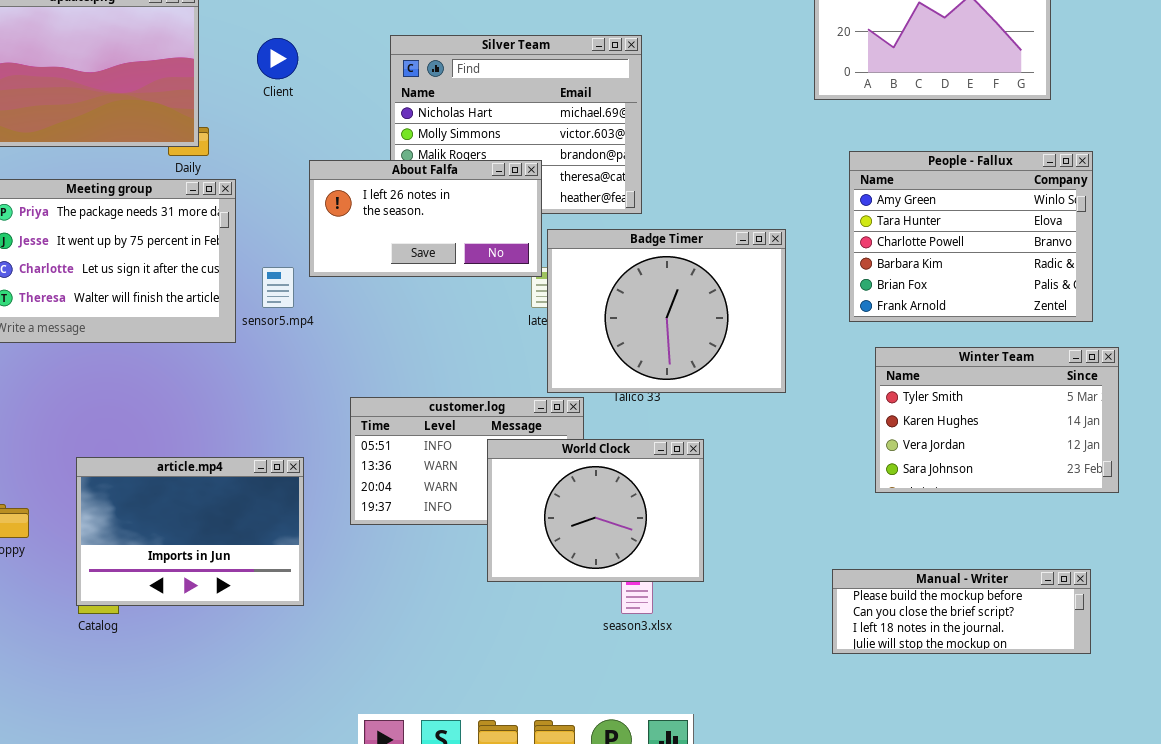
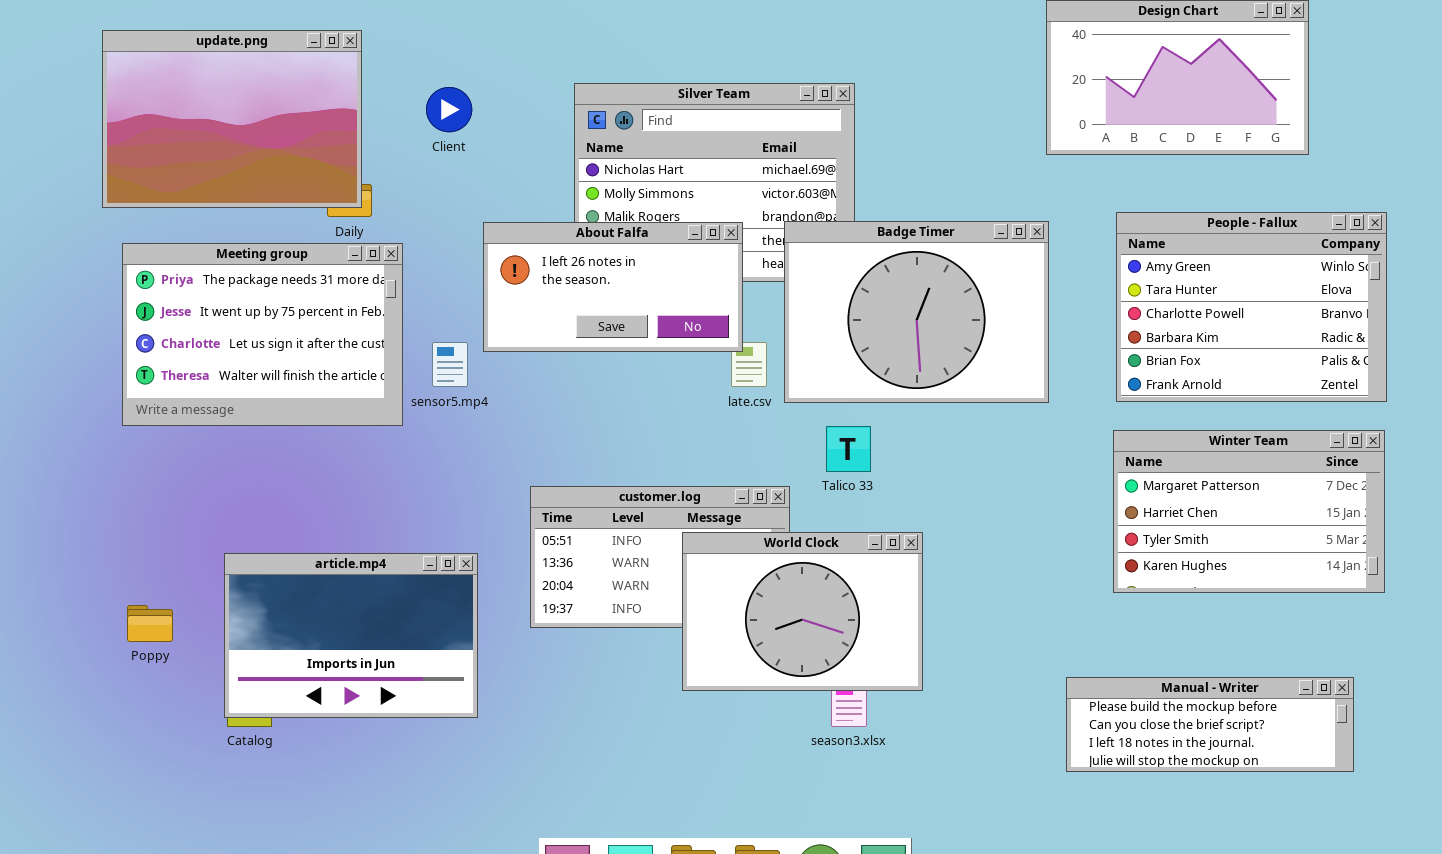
People - Fallux: [849,151,1093,322] -> [1116,212,1387,402], moved
Badge Timer: [547,229,786,393] -> [784,221,1049,403], moved
Winter Team: [875,347,1119,493] -> [1113,430,1385,593], scrolled up 2 rows

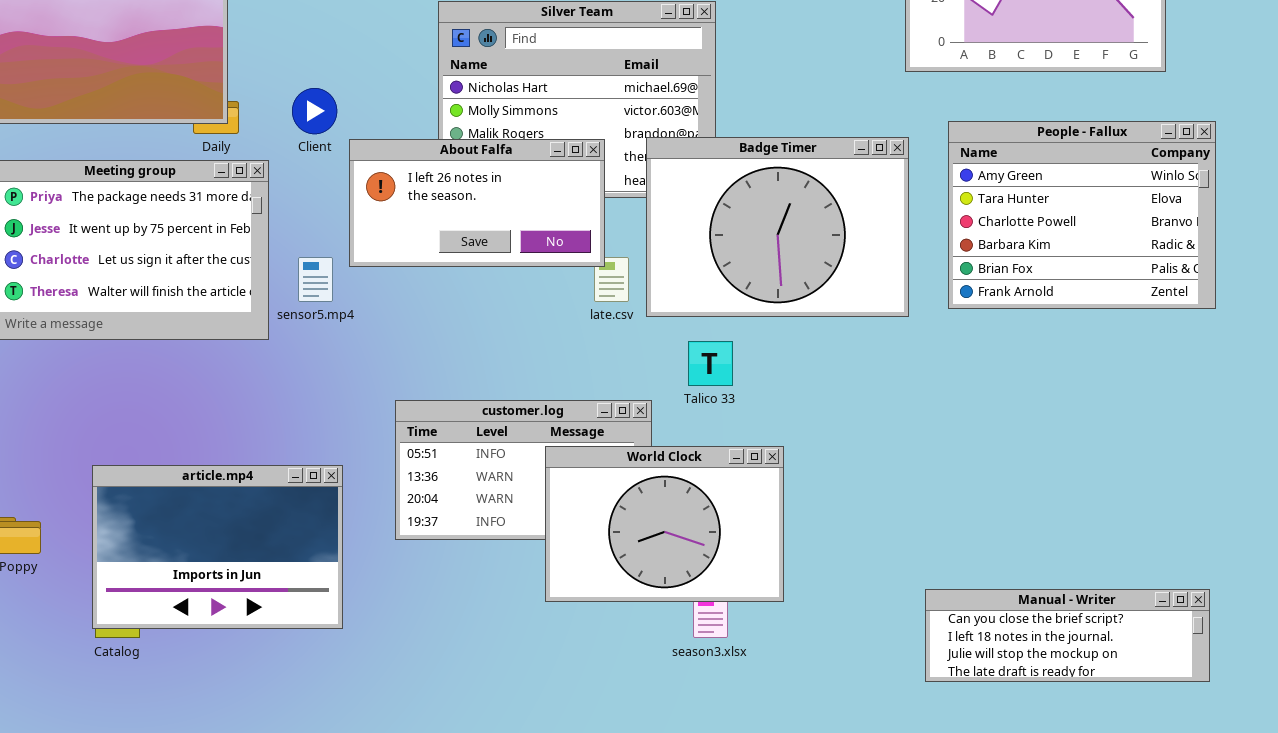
Client: [426,87,472,132] -> [292,88,337,134], moved
People - Fallux: [1116,212,1387,402] -> [948,121,1216,309], moved
Winter Team: [1113,430,1385,593] -> none, closed
Manual - Writer: [1066,677,1354,772] -> [925,589,1210,682], scrolled down 1 row

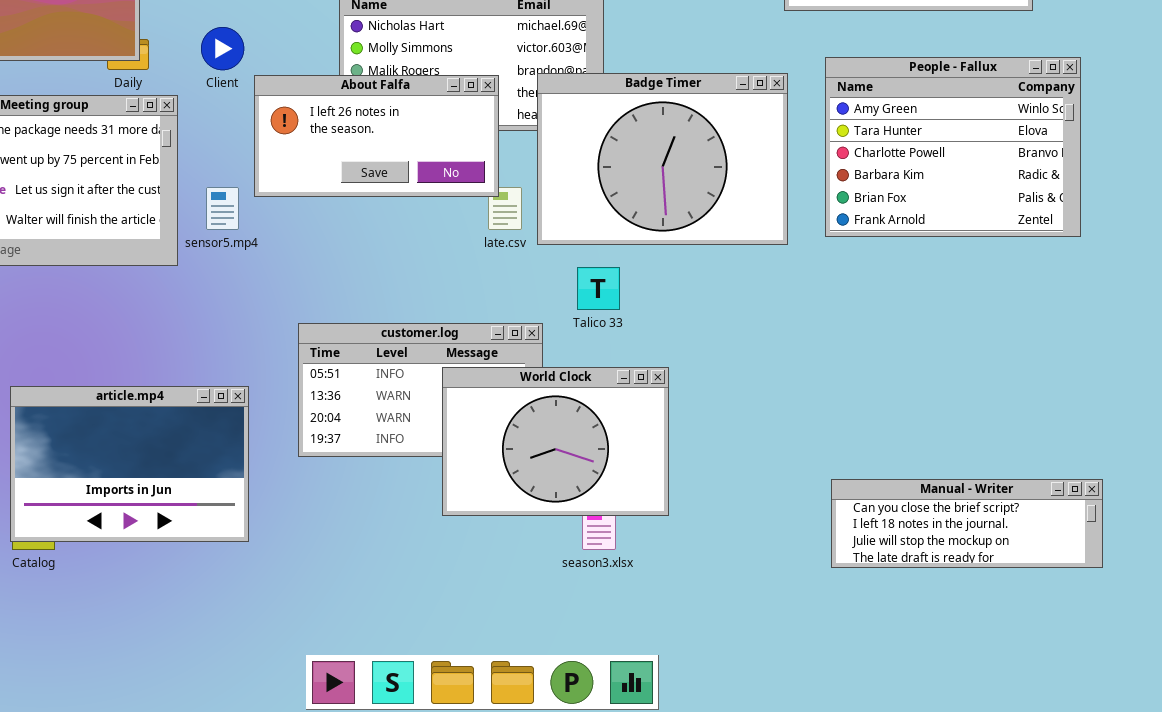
Manual - Writer: [925,589,1210,682] -> [831,479,1103,568], moved

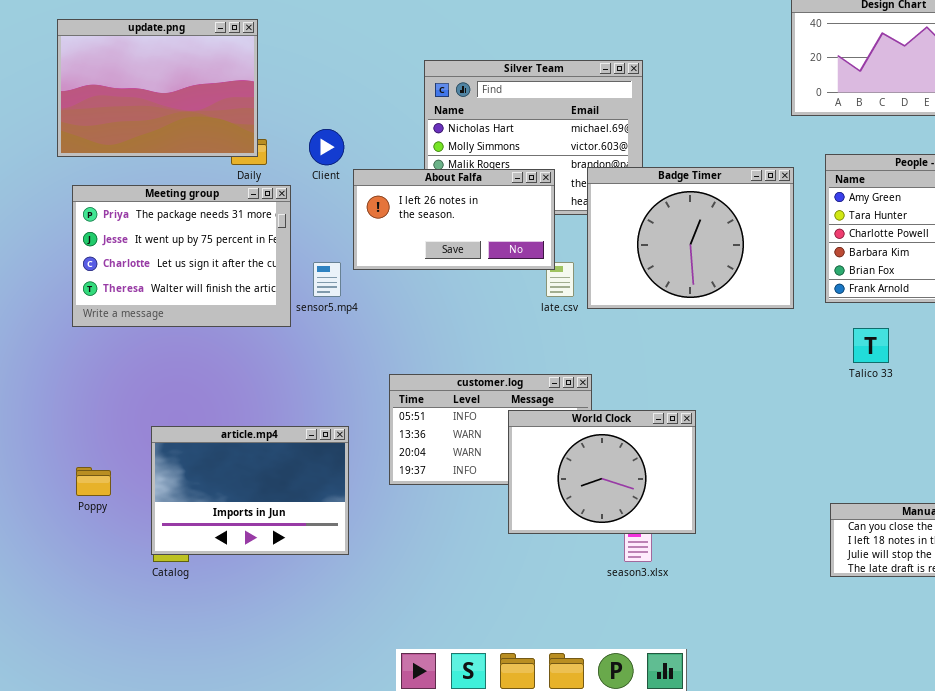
Talico 33: [577,267,620,310] -> [853,328,889,363], moved

